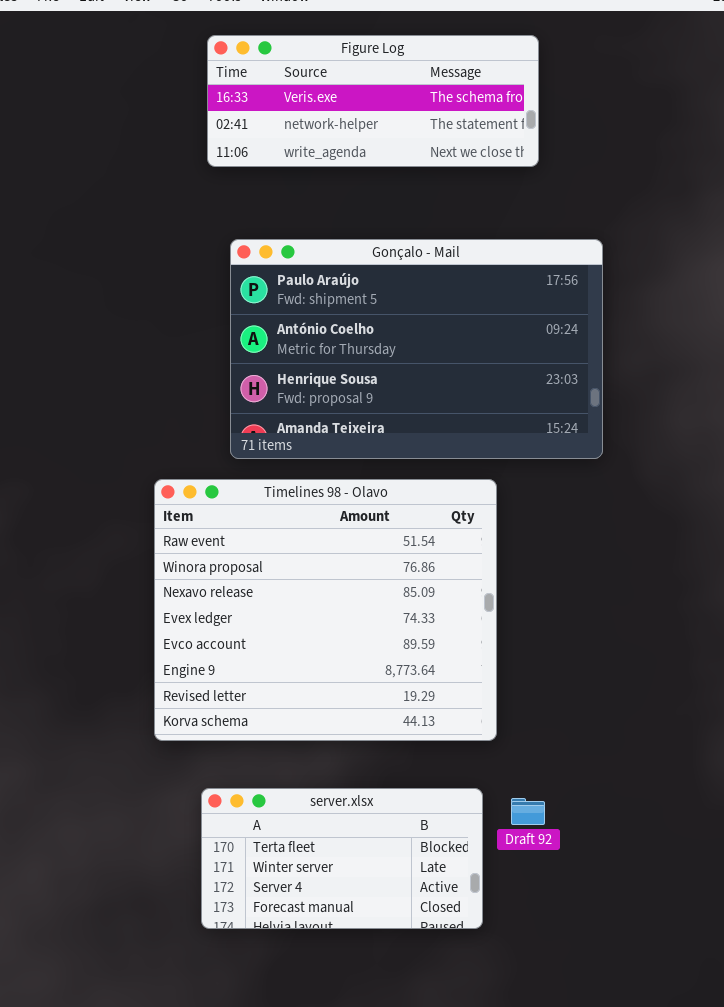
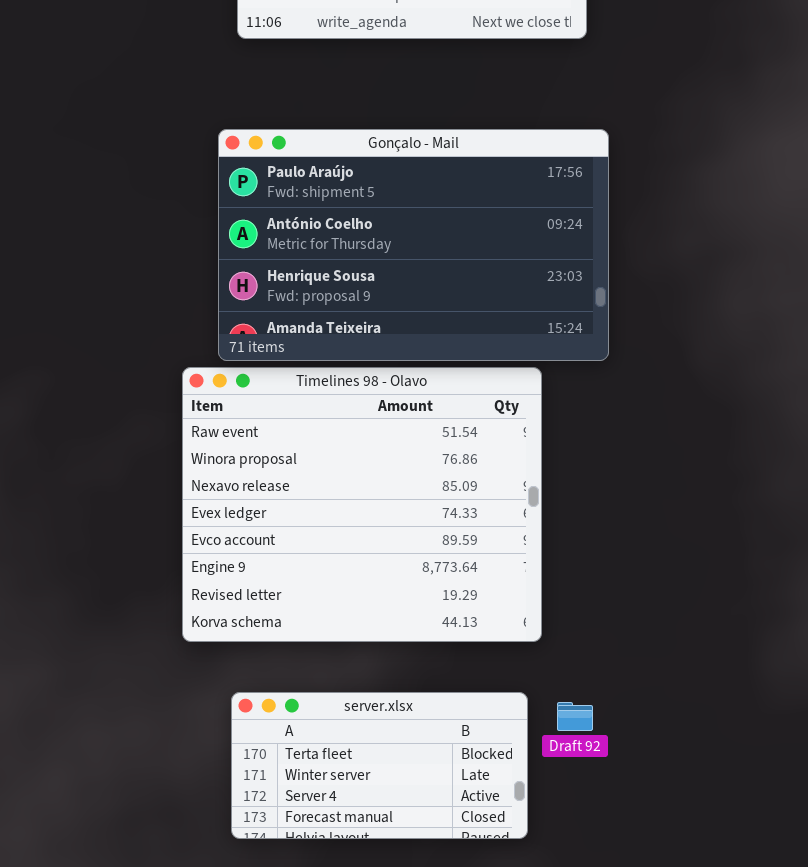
Gonçalo - Mail: [230,239,603,459] -> [218,129,609,361], moved

